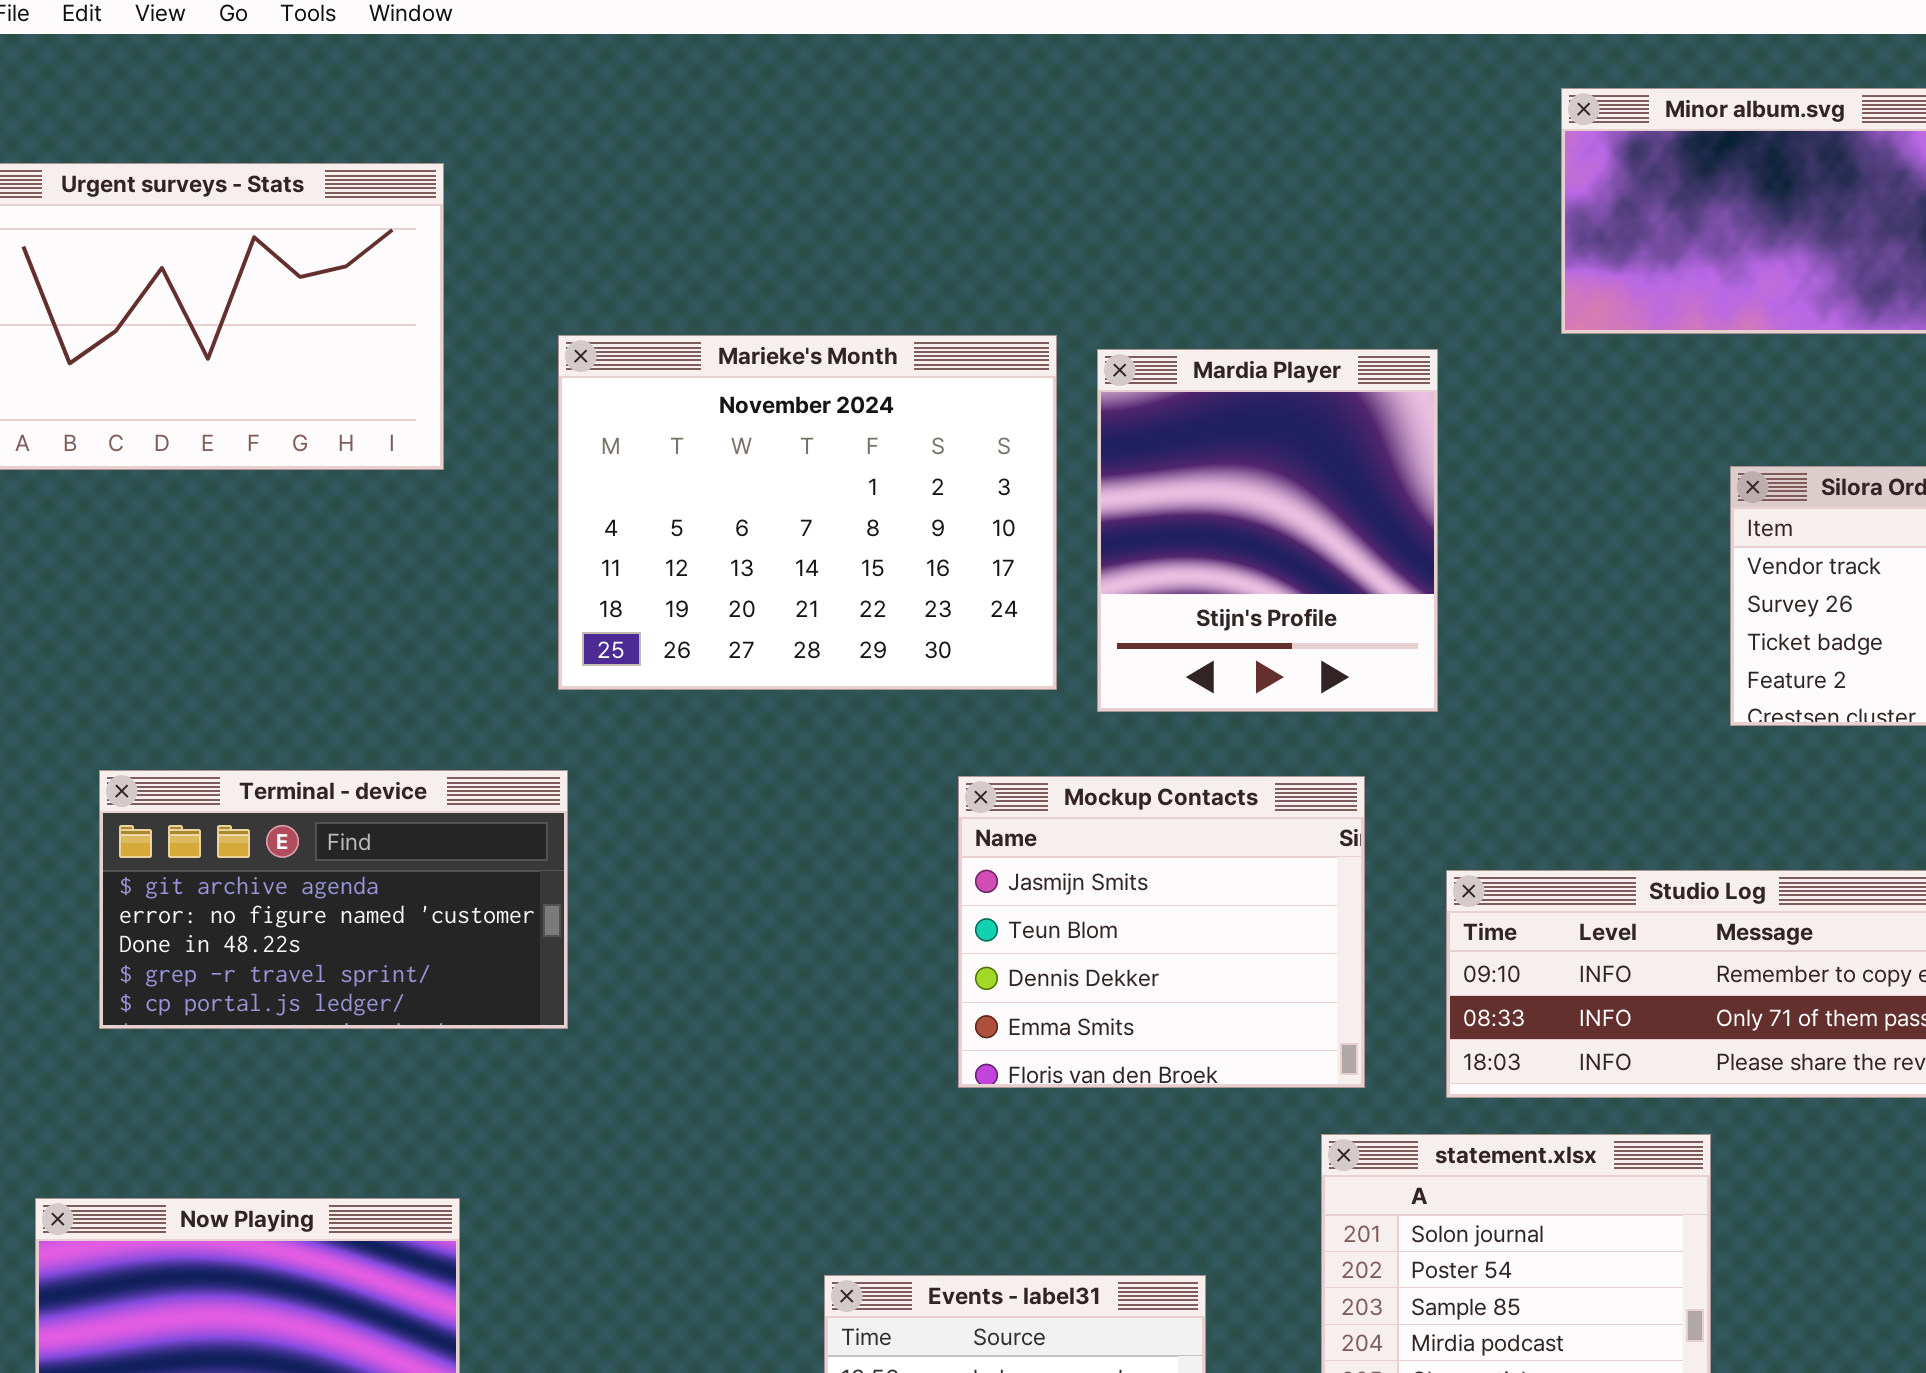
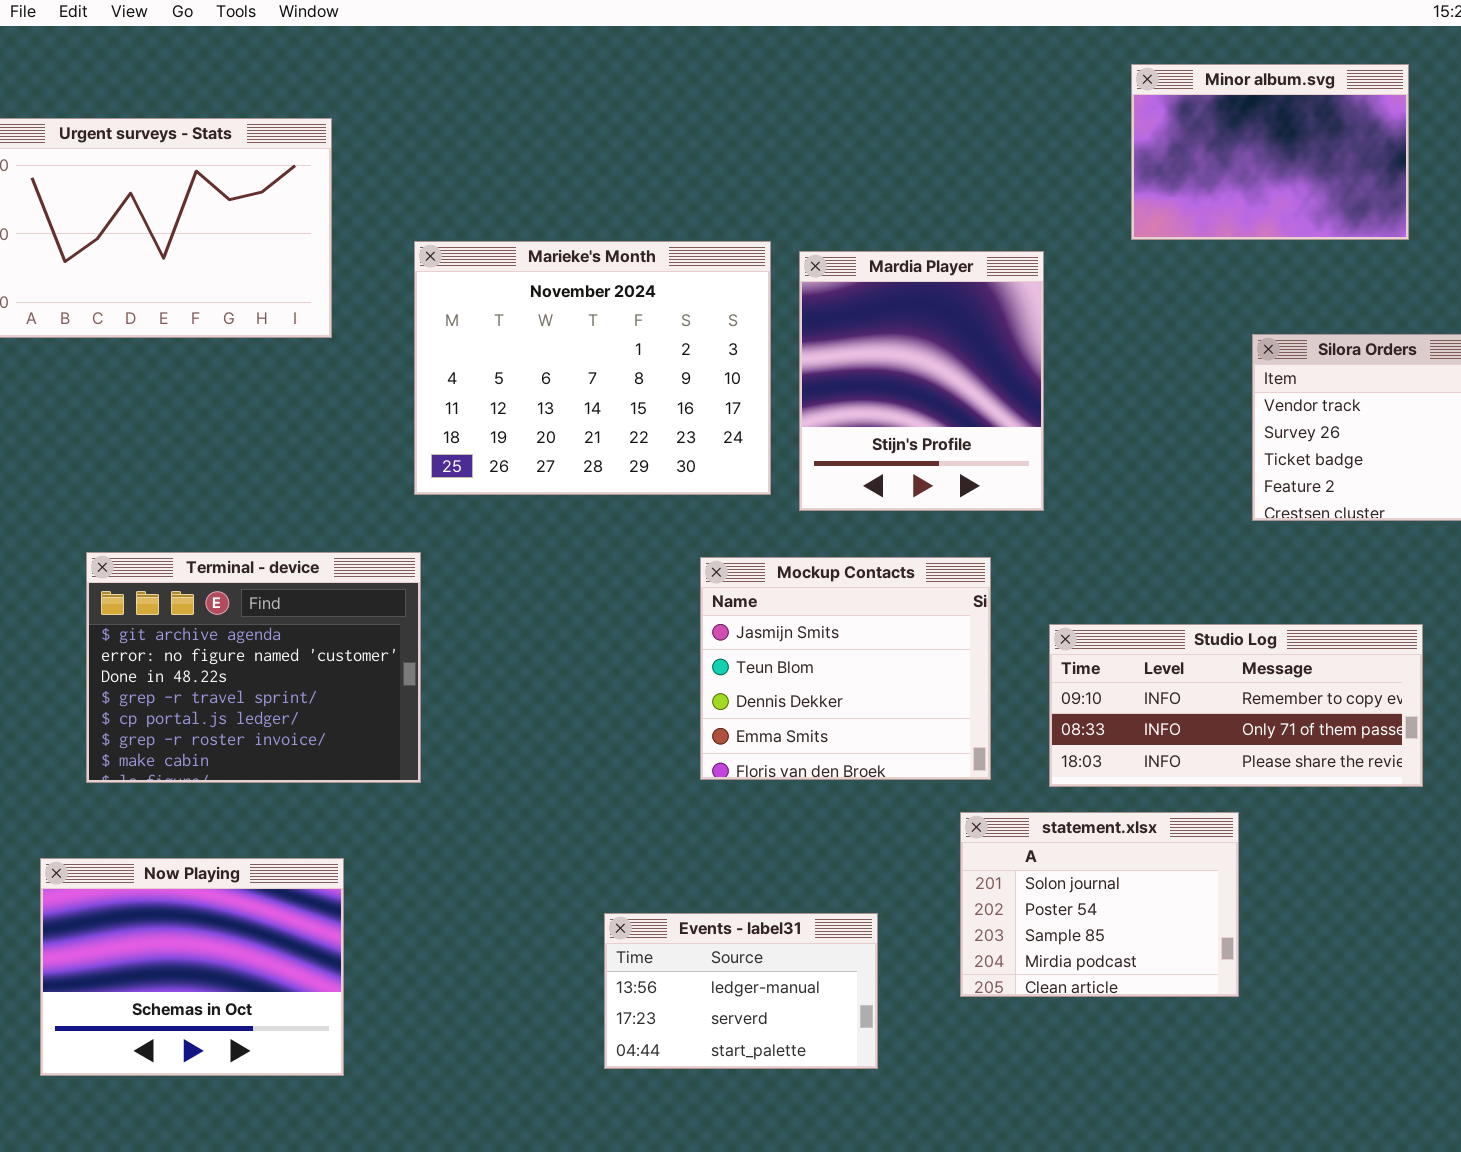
Terminal - device: [99,770,568,1029] -> [86,552,421,783], resized

